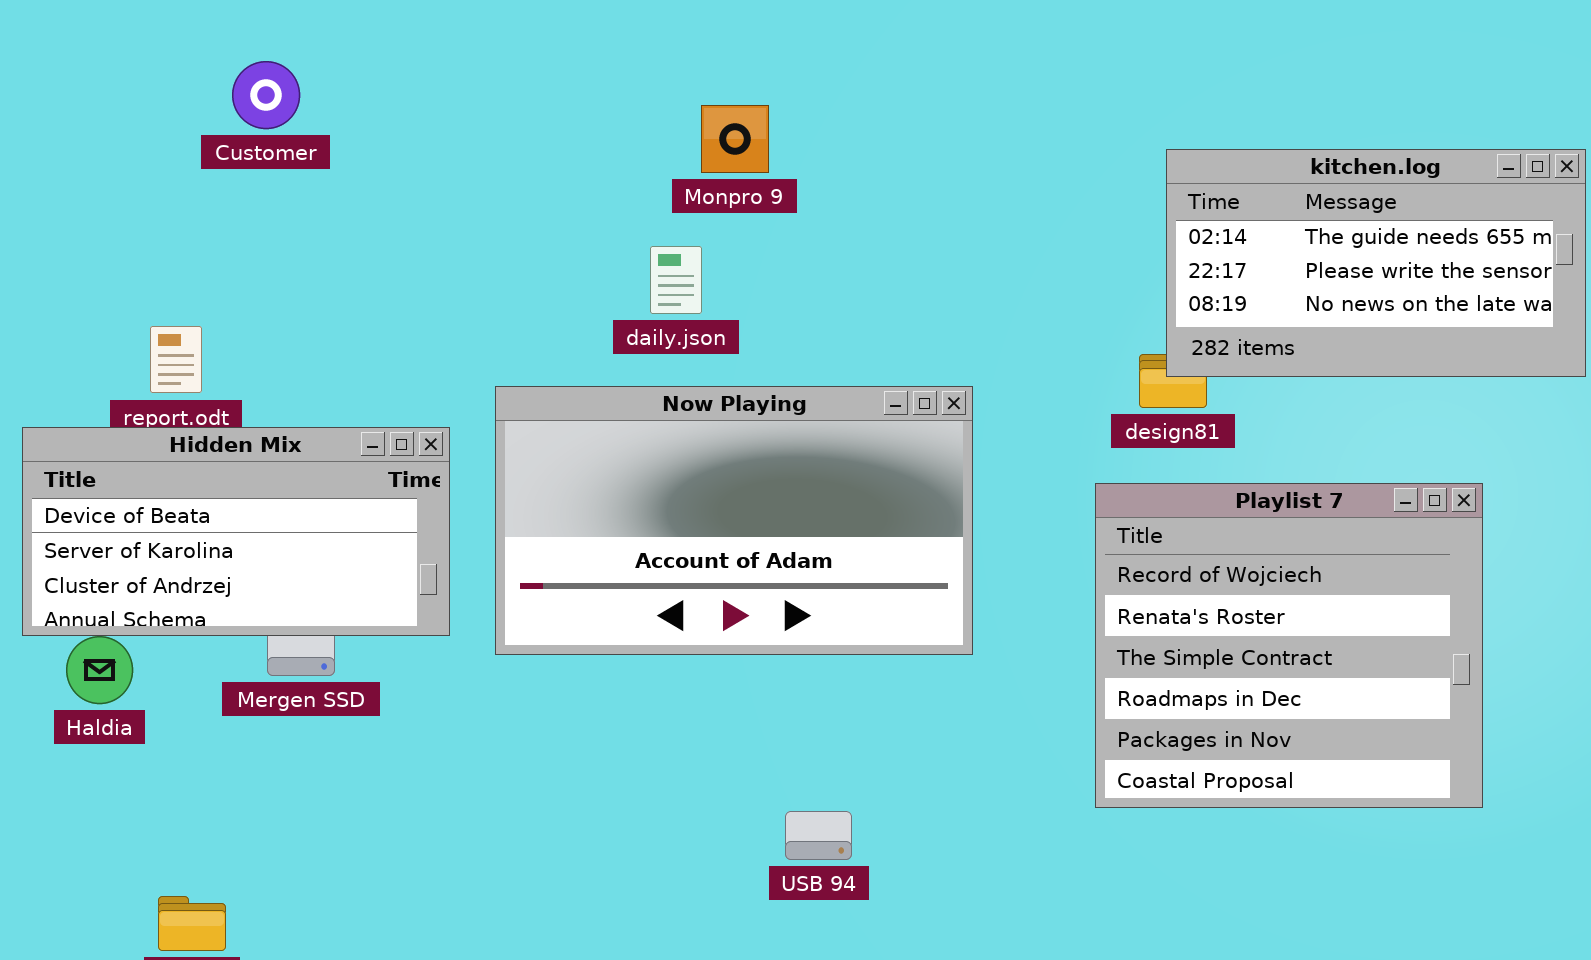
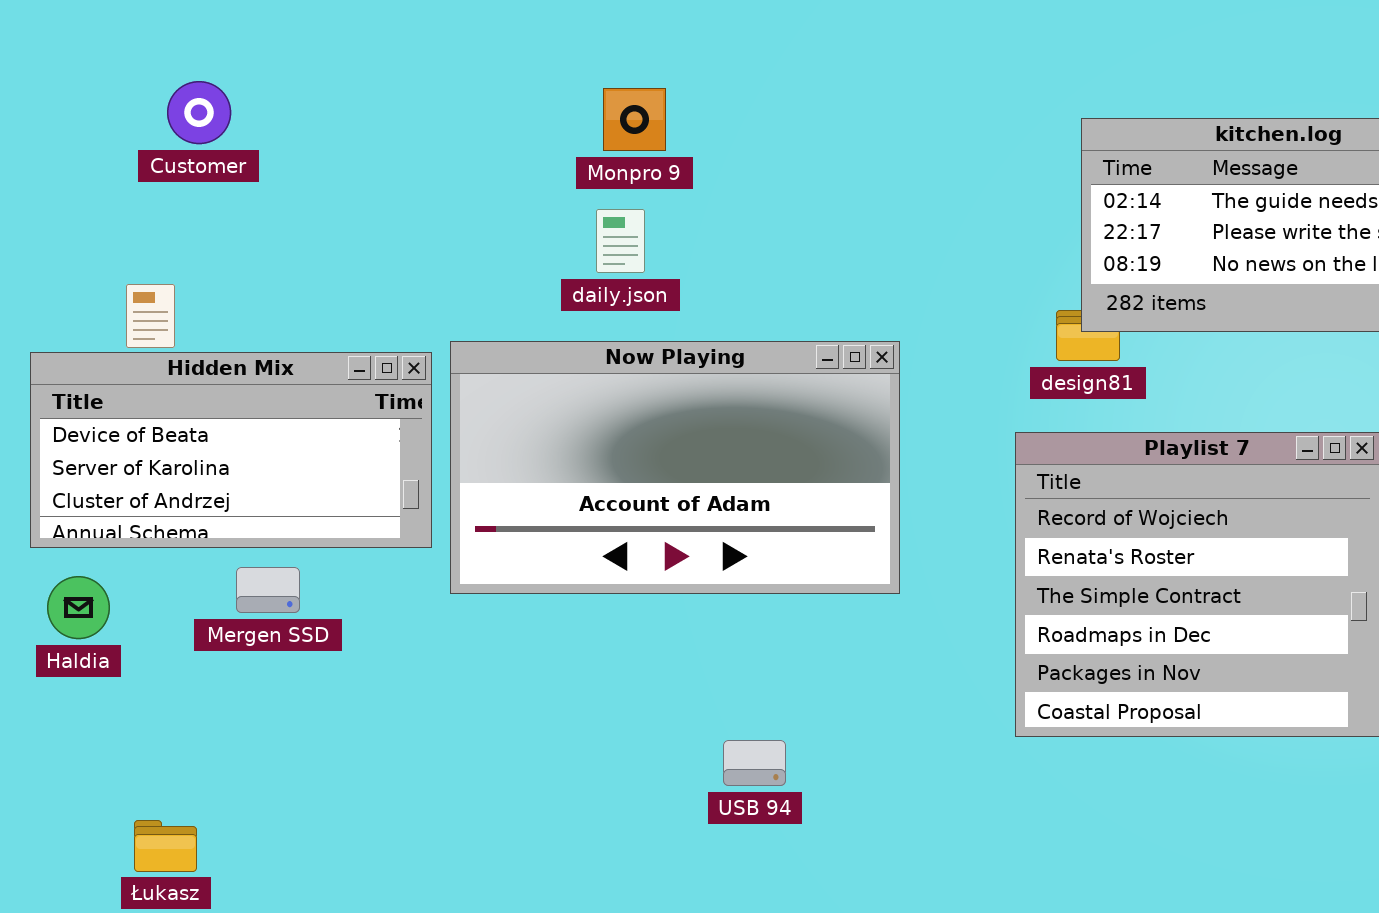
Customer: [232,61,300,129] -> [167,81,231,144], moved
Monpro 9: [701,105,769,173] -> [603,88,666,151], moved
Hidden Mix: [22,427,450,636] -> [30,352,432,548], moved

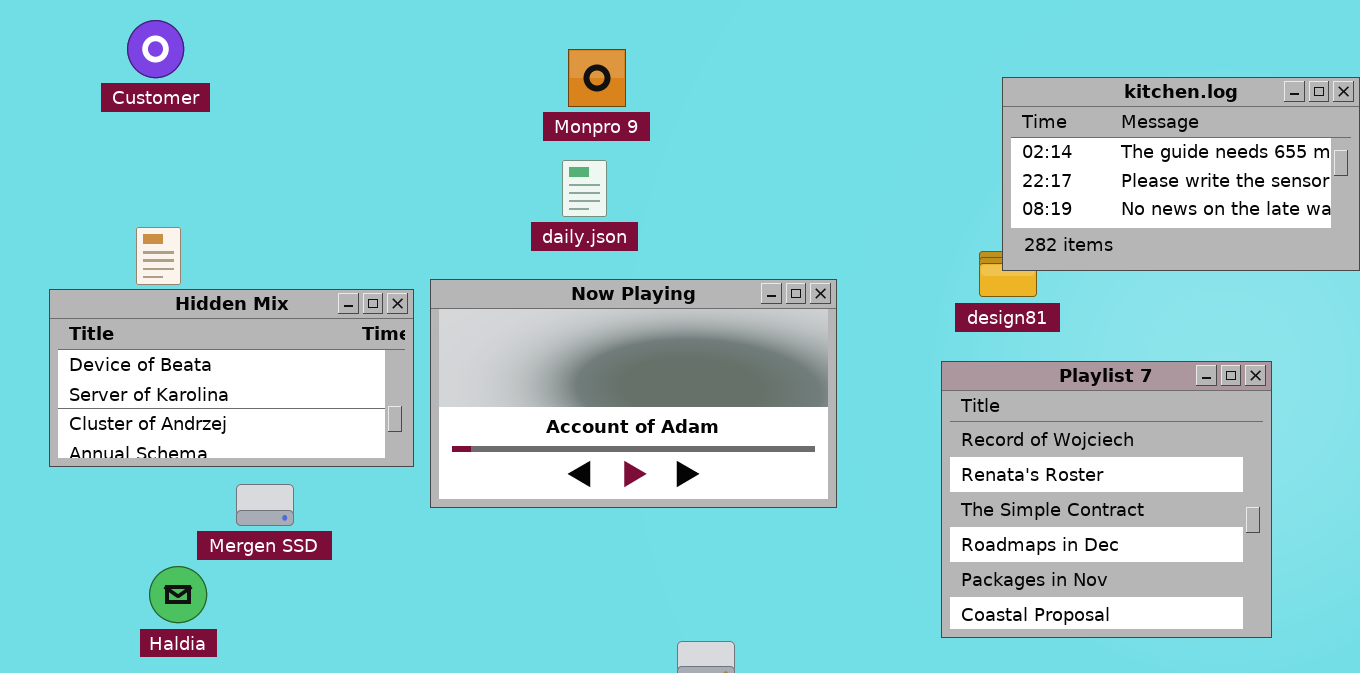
Customer: [167,81,231,144] -> [127,20,184,78], moved
Haldia: [47,576,110,639] -> [149,566,207,623], moved

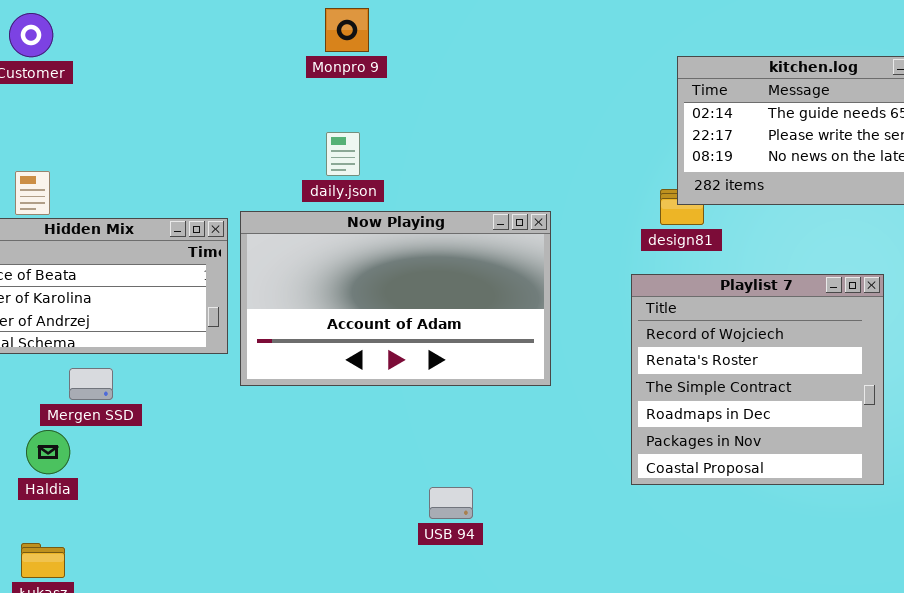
Monpro 9: [568,49,626,107] -> [325,8,369,52], moved
daily.json: [562,160,607,217] -> [326,132,360,176], moved
Mergen SSD: [236,484,294,526] -> [69,368,113,400], moved

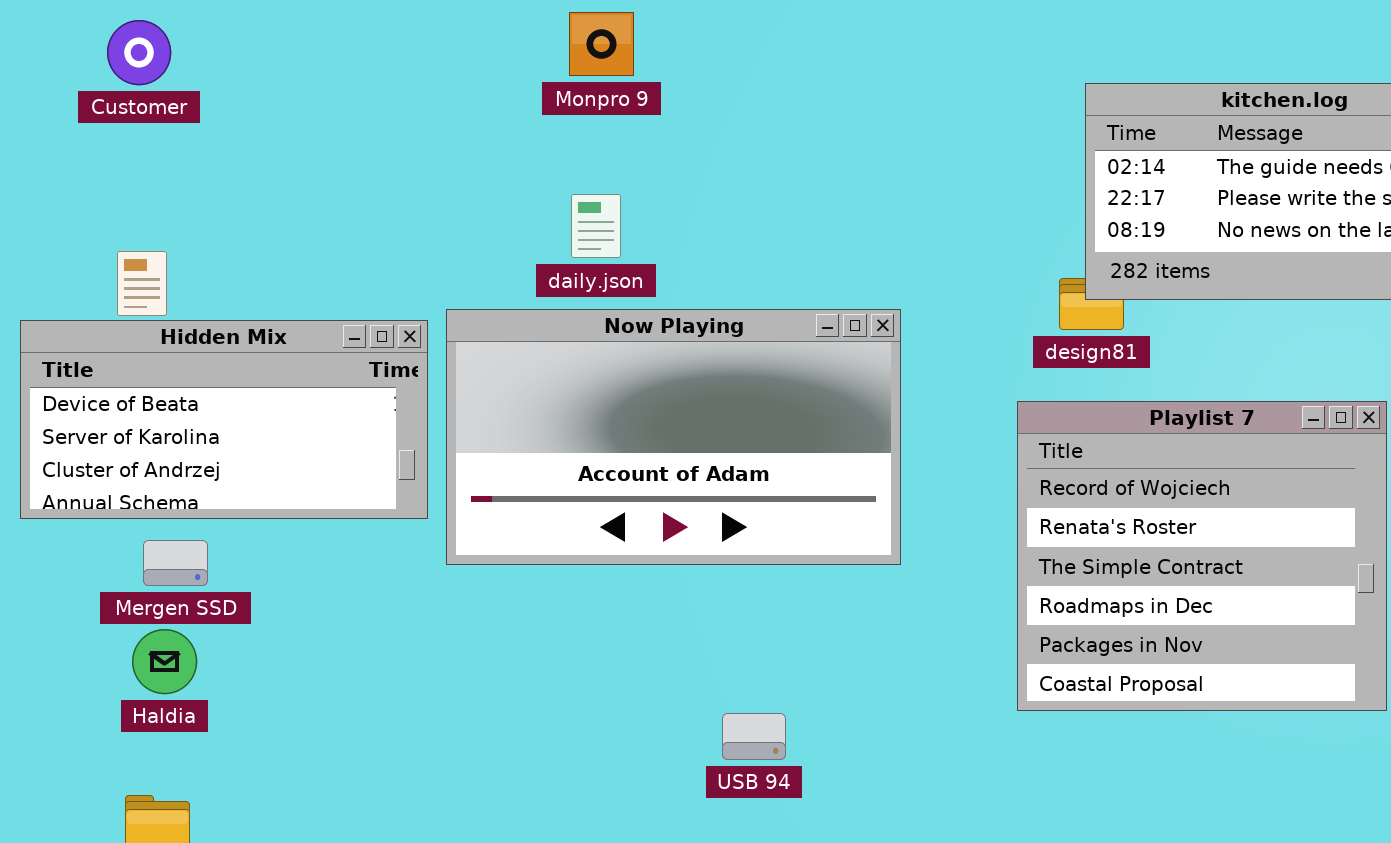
Mergen SSD: [69,368,113,400] -> [143,540,208,586], moved

